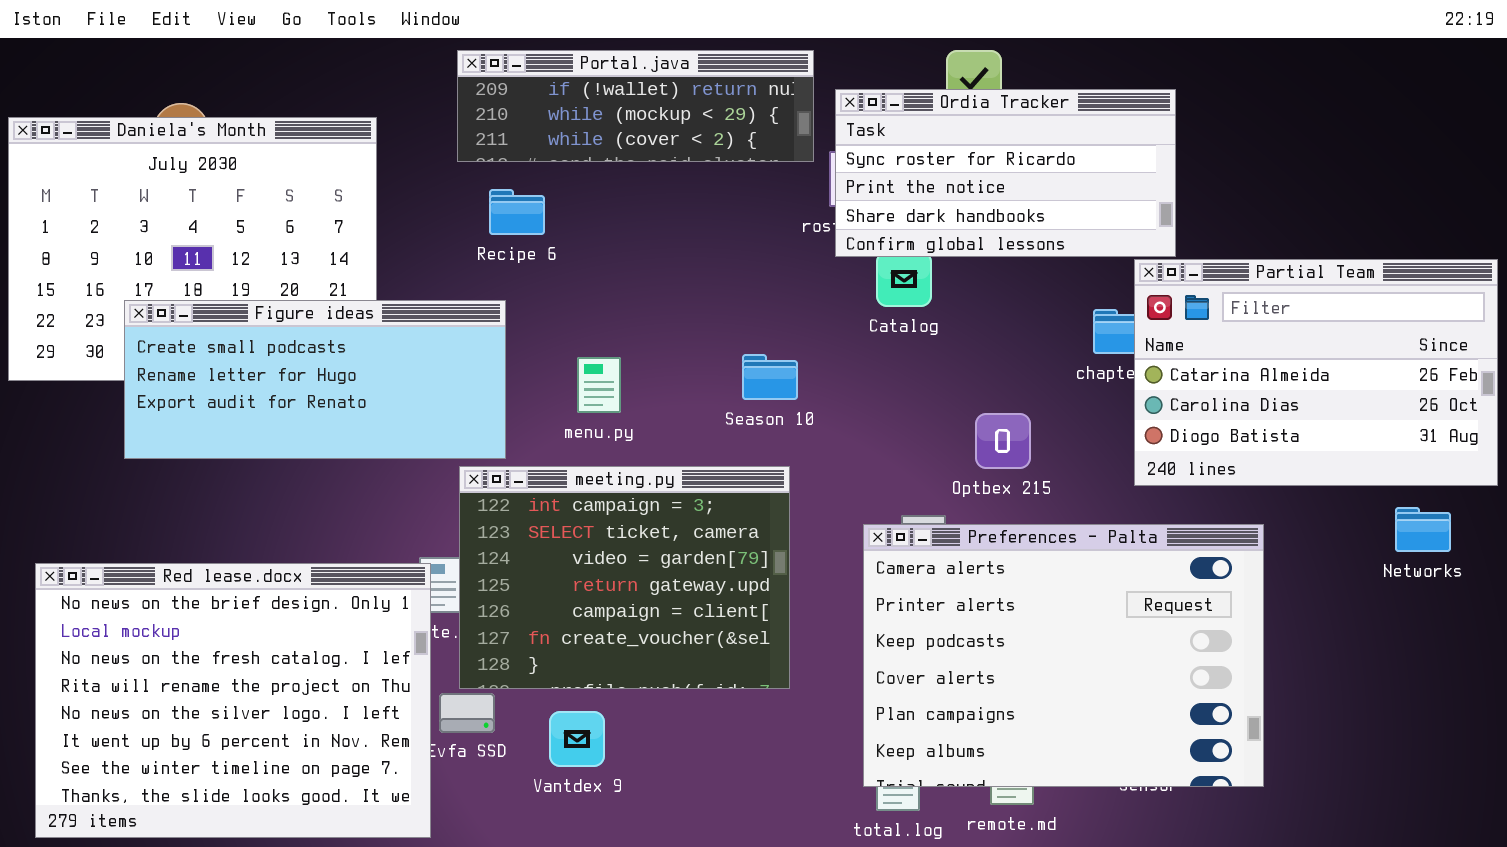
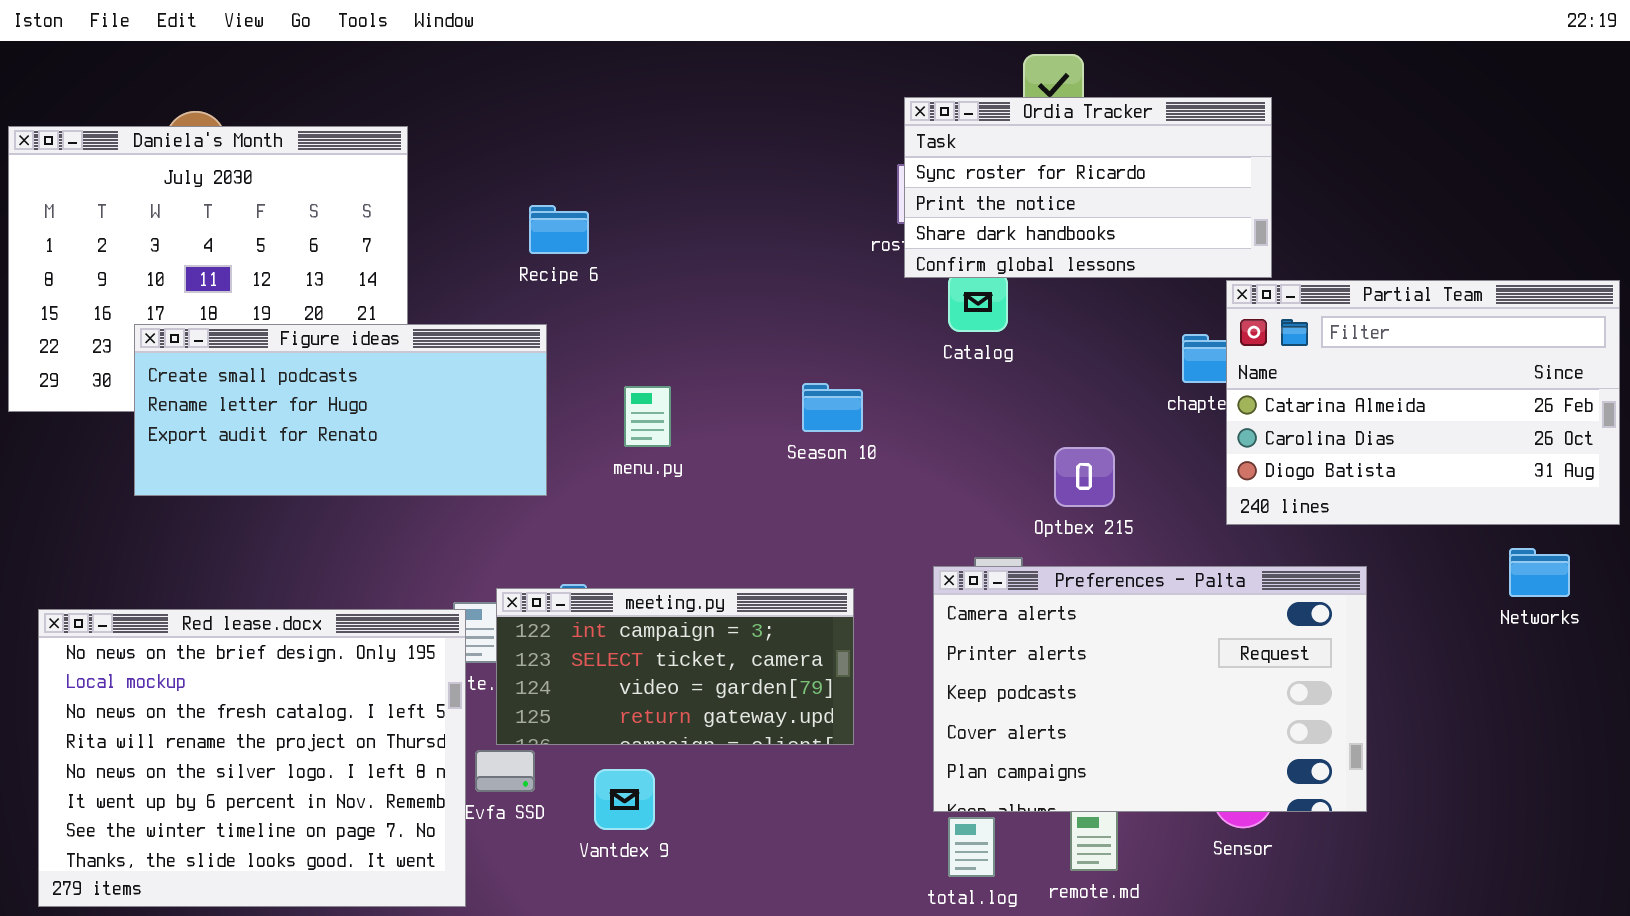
Portal.java: [457,50,814,162] -> none, closed
meeting.py: [459,466,790,689] -> [496,588,854,745], resized
Preferences - Palta: [863,524,1264,787] -> [933,566,1367,812], resized

